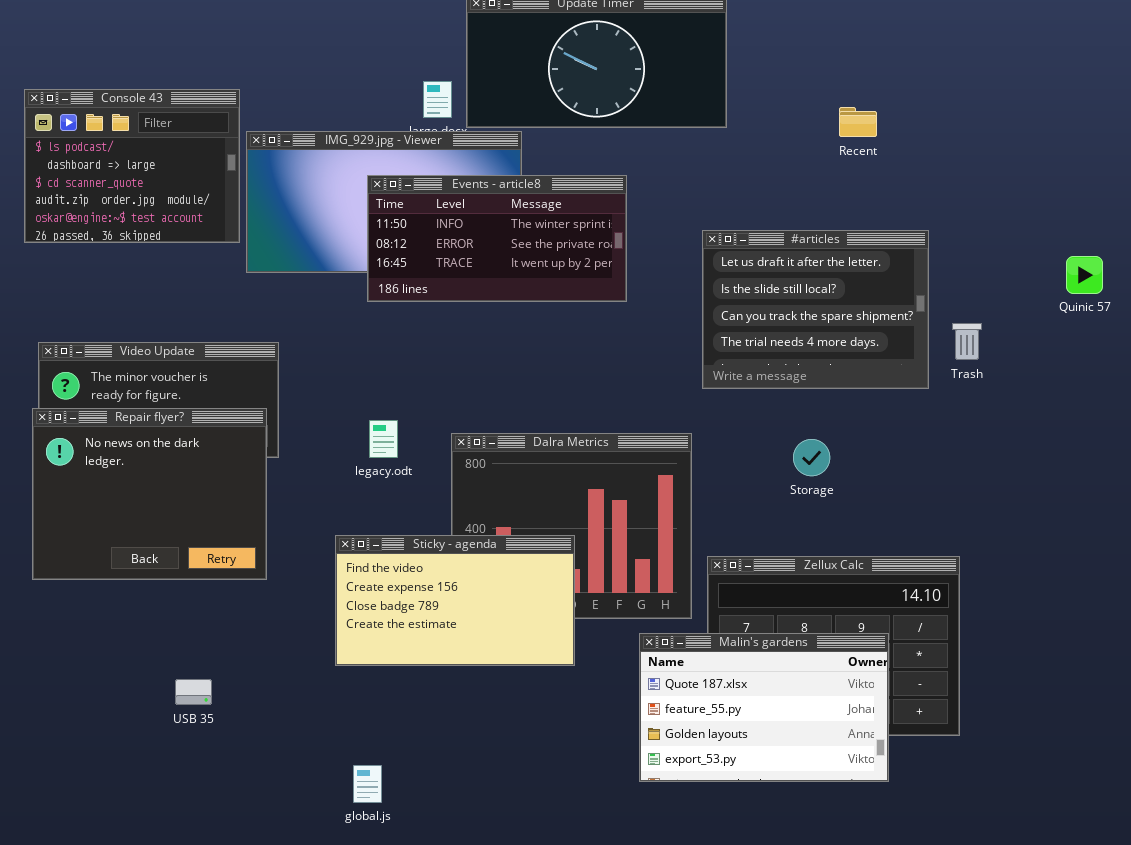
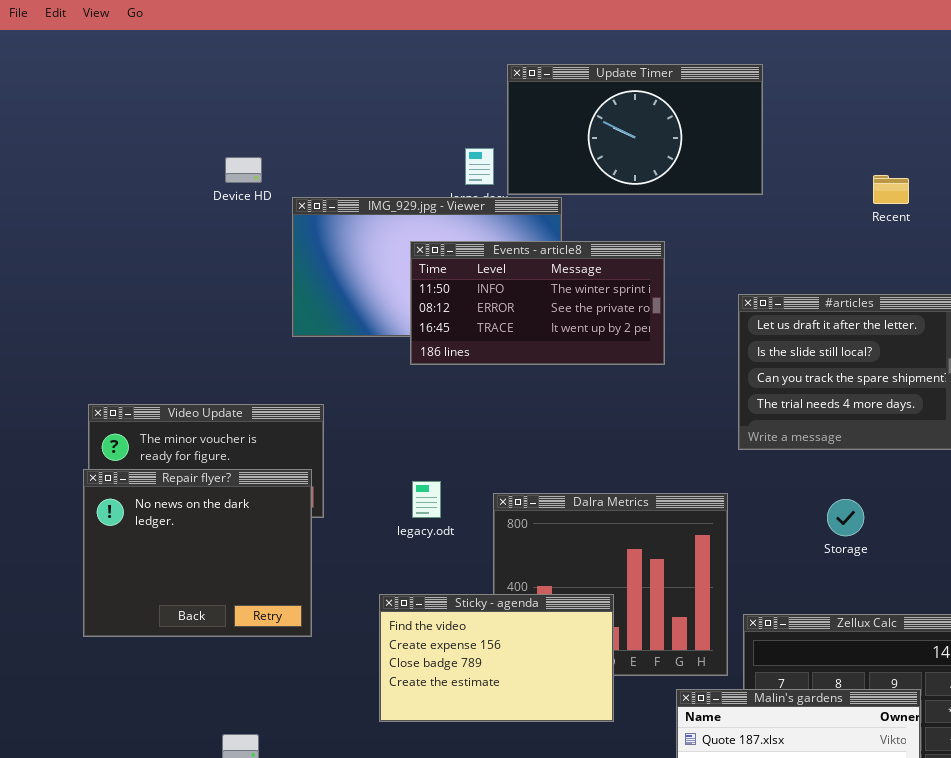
Console 43: [24,89,240,243] -> none, closed

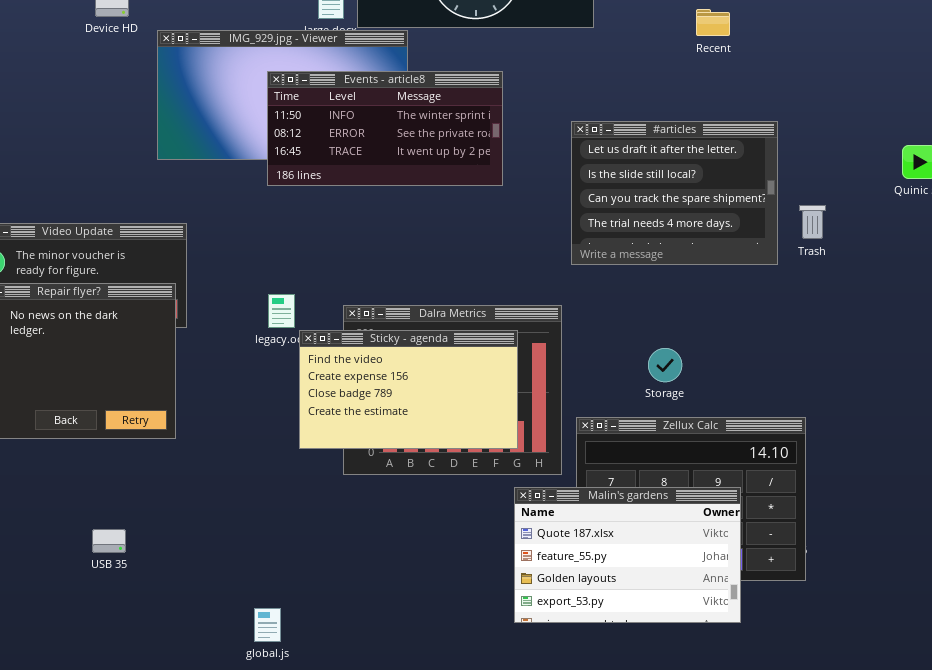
Storage: [827,499,864,536] -> [648,348,682,382], moved
Sticky - agenda: [379,594,614,722] -> [299,330,518,449], moved

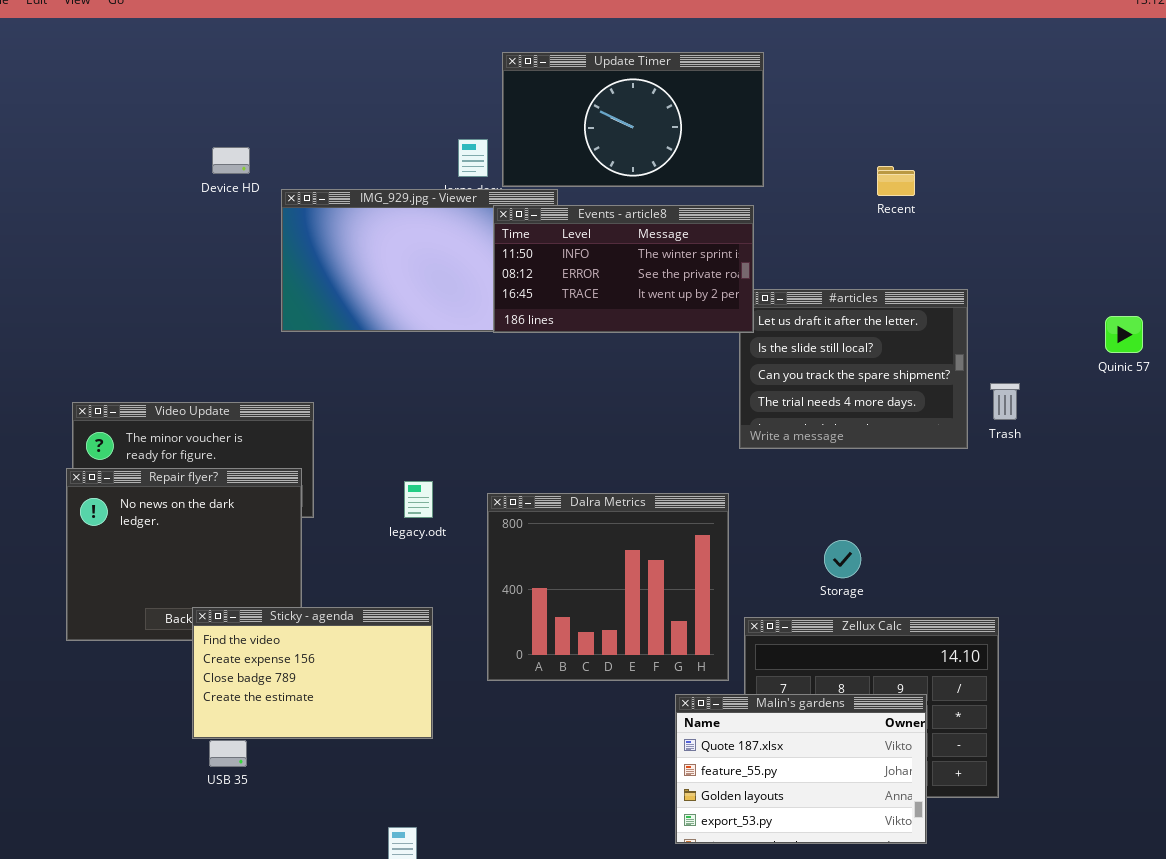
Events - article8: [267,71,503,186] -> [493,205,754,333], moved
Sticky - agenda: [299,330,518,449] -> [192,607,433,739], moved

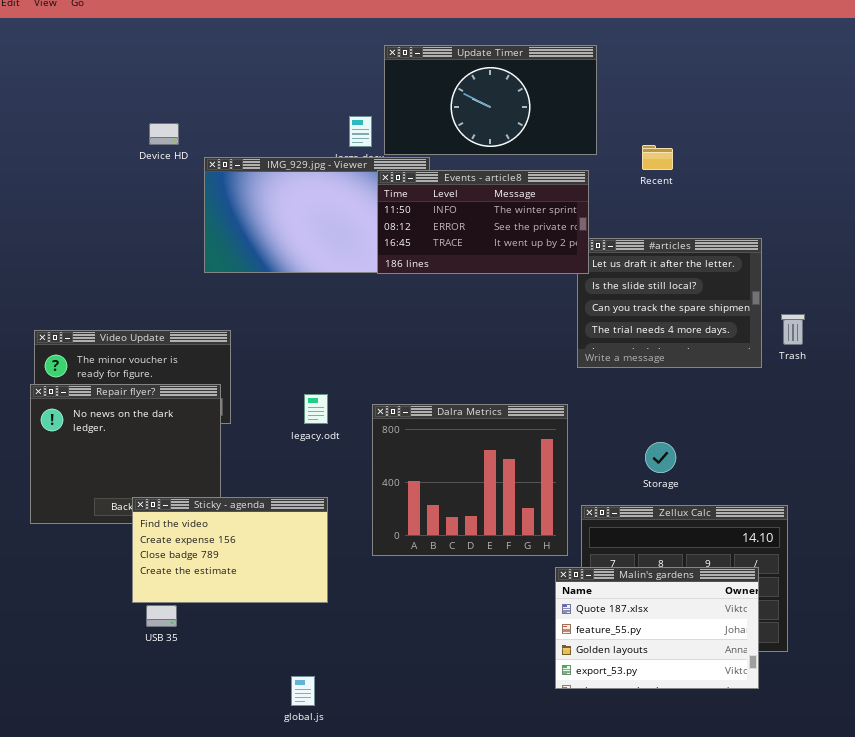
Recent: [877,166,915,196] -> [642,145,673,170], moved
Malin's gardens: [675,694,927,844] -> [555,567,759,689], moved

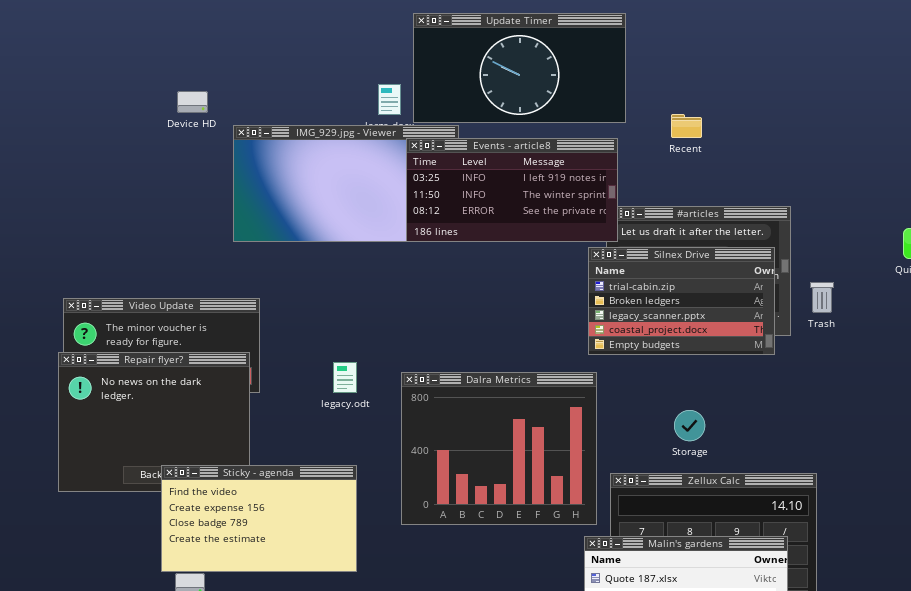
Events - article8: [377,170,589,274] -> [406,138,618,242], scrolled up 1 row
Silnex Drive: none -> [588,247,775,355], opened

